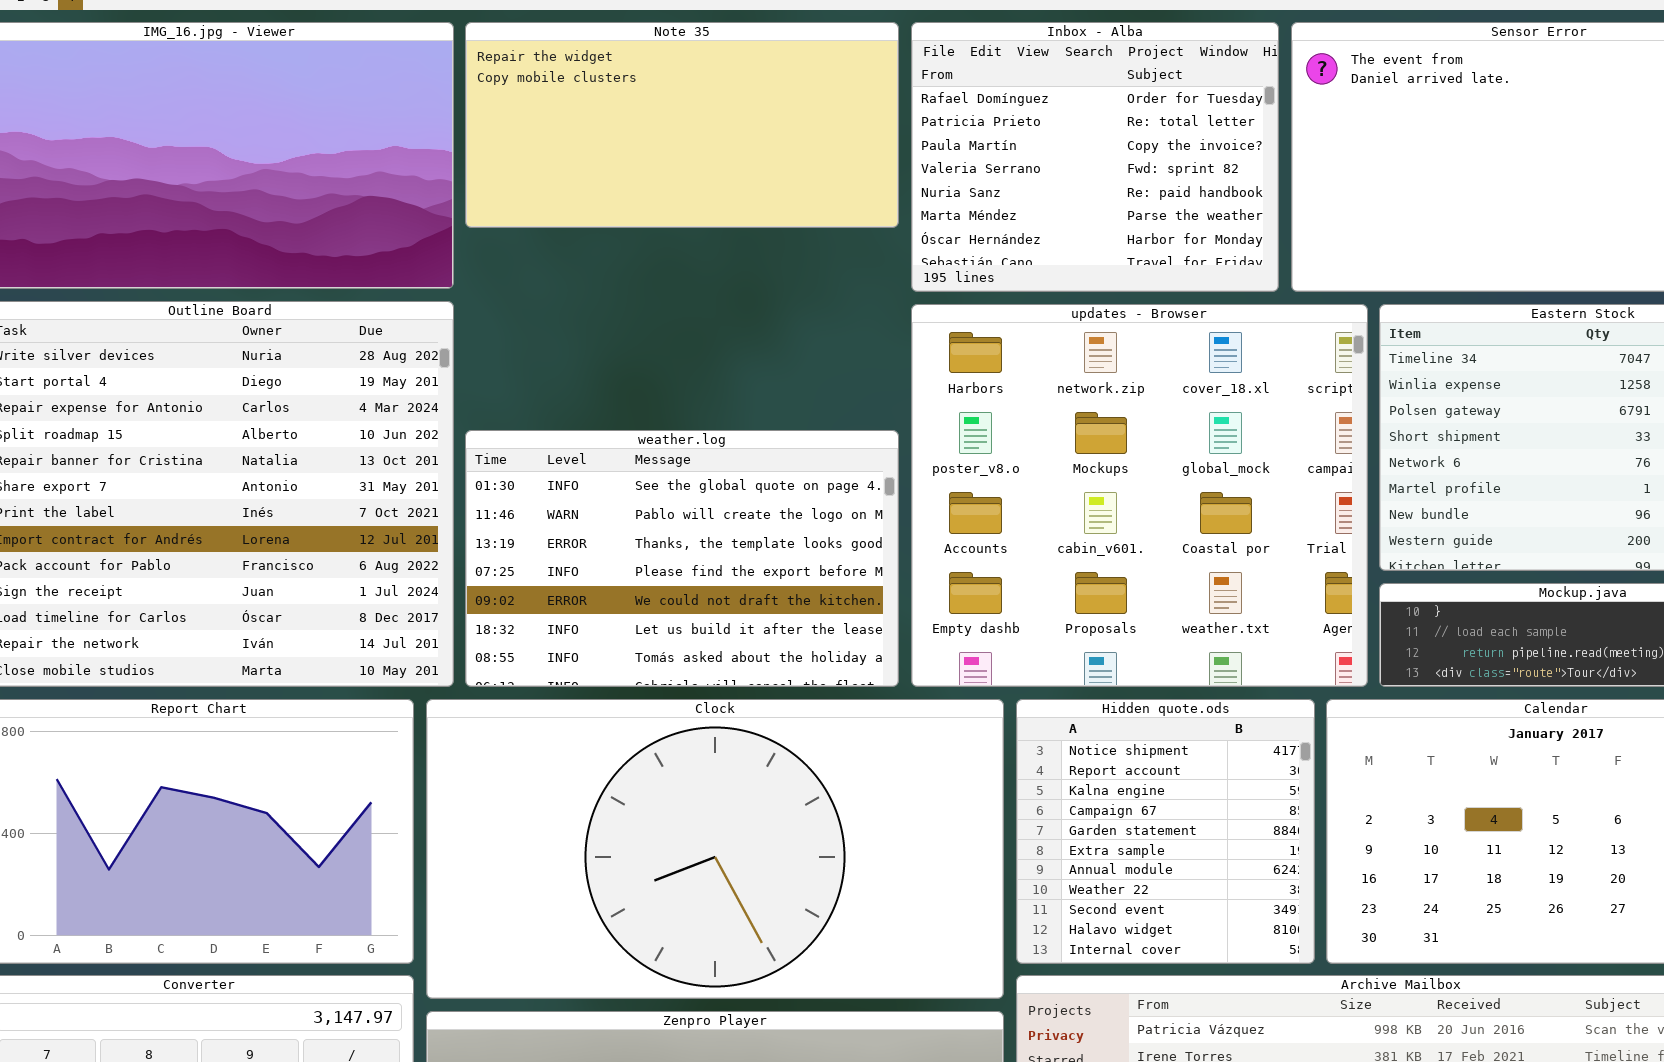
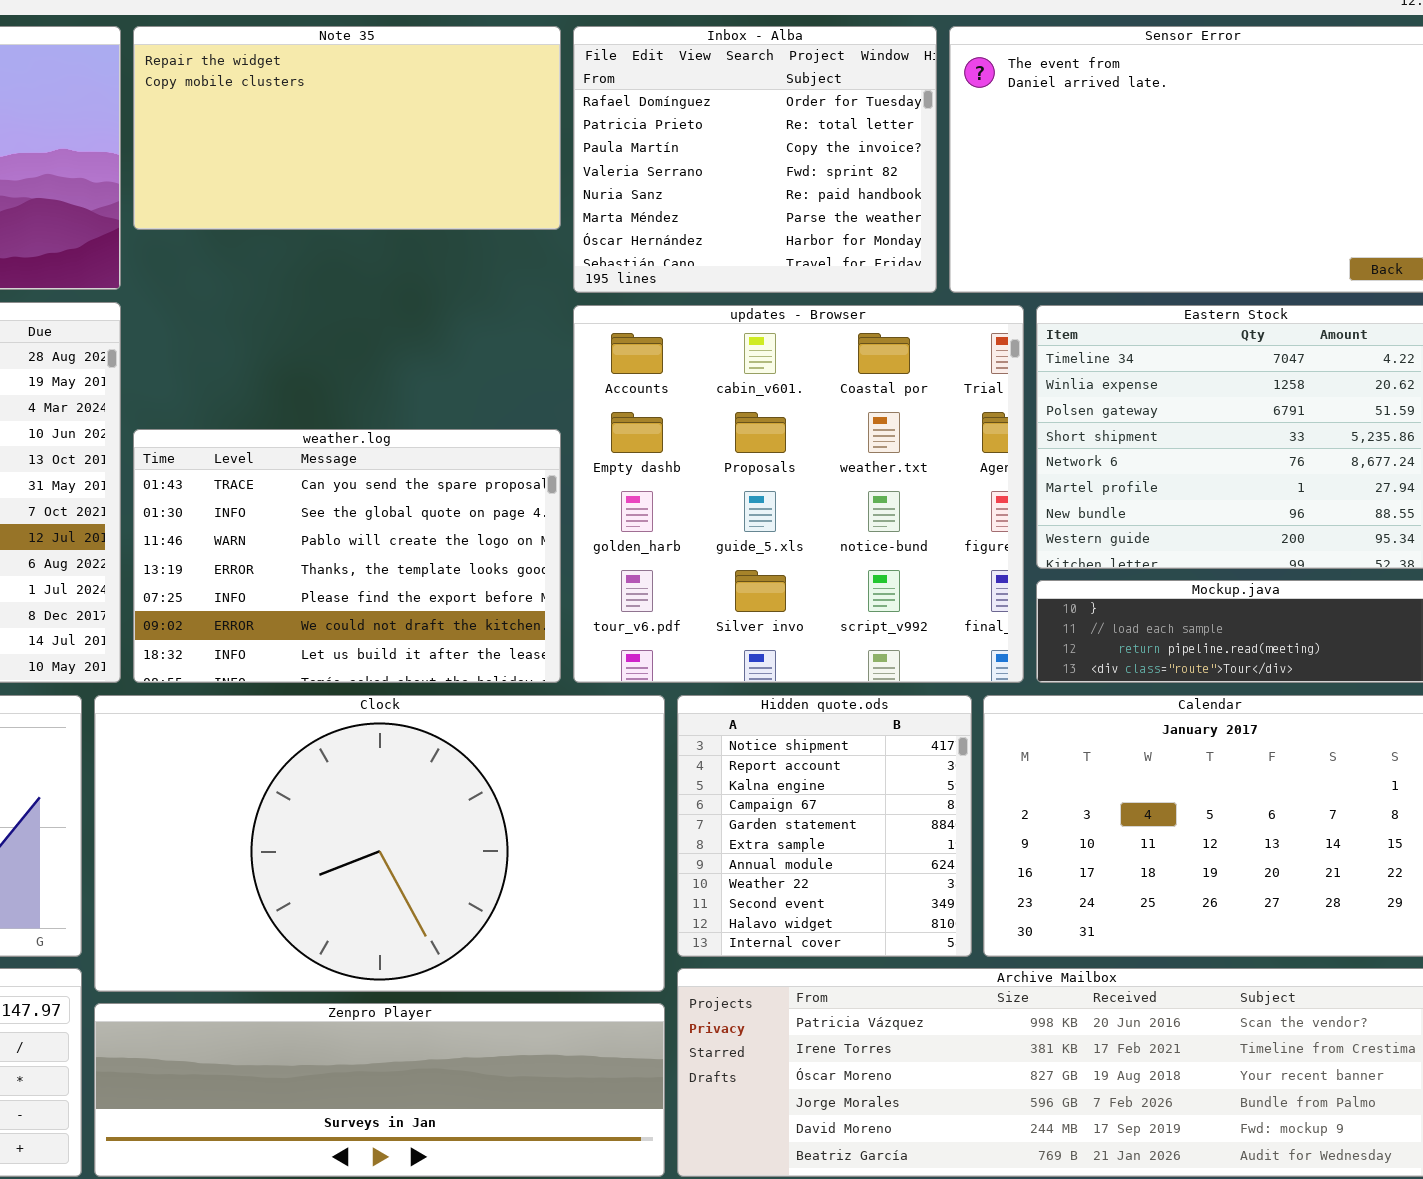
updates - Browser: [911,304,1368,687] -> [573,305,1024,683], scrolled down 2 rows
weather.log: [465,430,899,687] -> [133,429,561,683], scrolled up 1 row

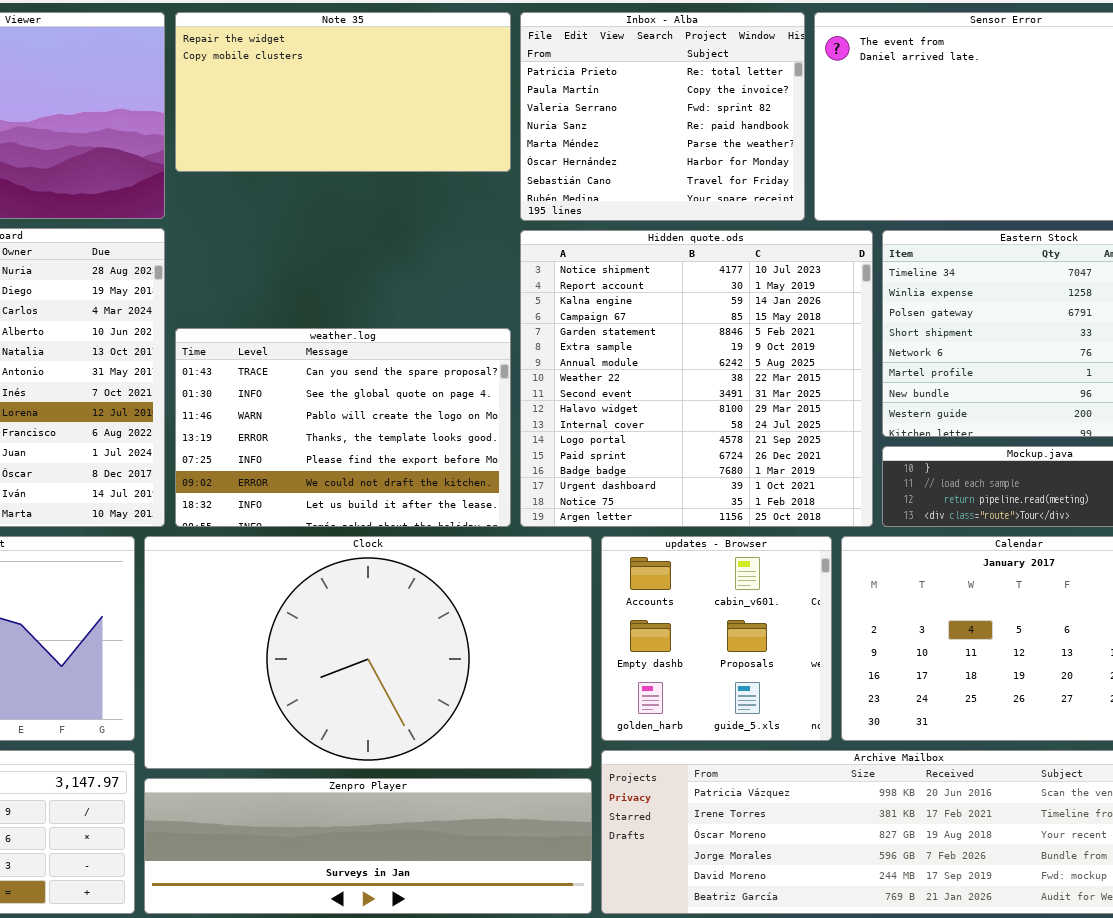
Inbox - Alba: [573,26,937,293] -> [520,12,805,221], scrolled down 1 row
updates - Browser: [573,305,1024,683] -> [601,536,832,741], moved, resized
Hidden quote.ods: [677,695,972,957] -> [520,230,873,527], moved, resized

